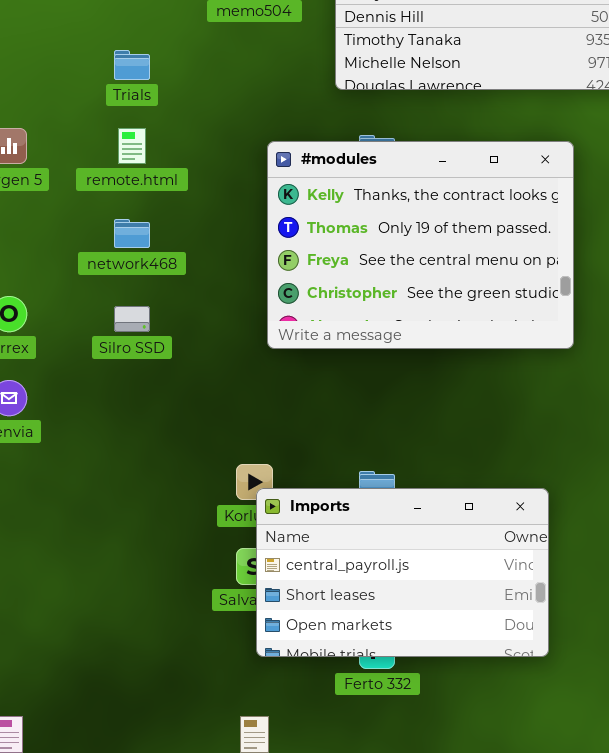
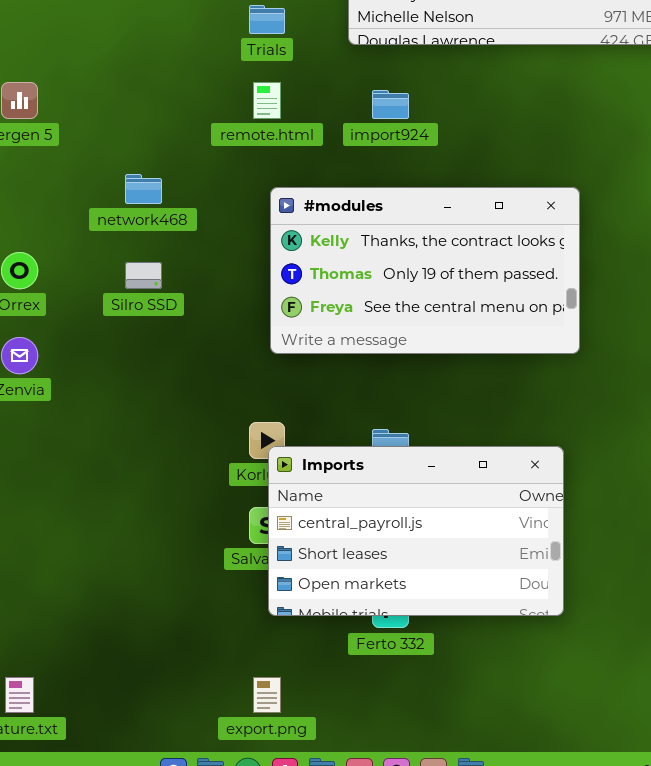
Trials: [114,50,150,80] -> [249,5,285,34], moved
remote.html: [118,128,146,164] -> [253,82,281,119], moved
#modules: [267,141,574,349] -> [270,187,580,354], moved, resized

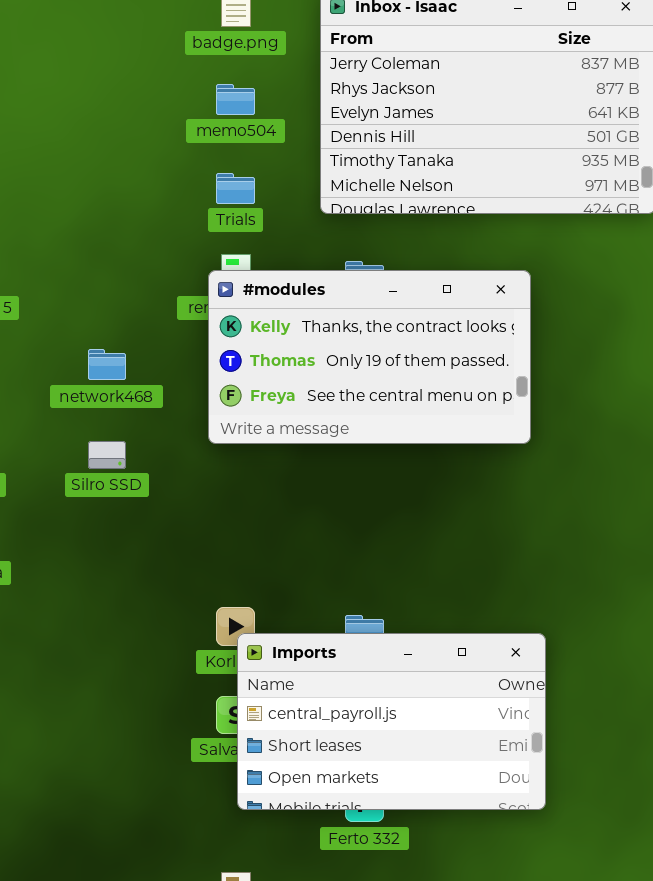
#modules: [270,187,580,354] -> [208,270,531,444], moved

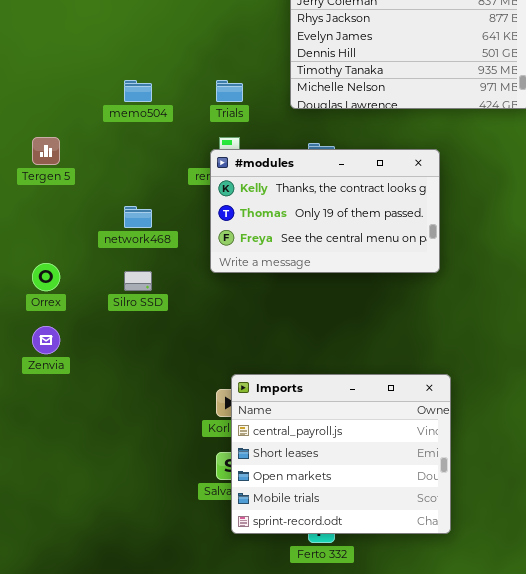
memo504: [216,84,255,115] -> [124,80,152,102], moved
Imports: [237,633,546,810] -> [231,374,451,534], resized

